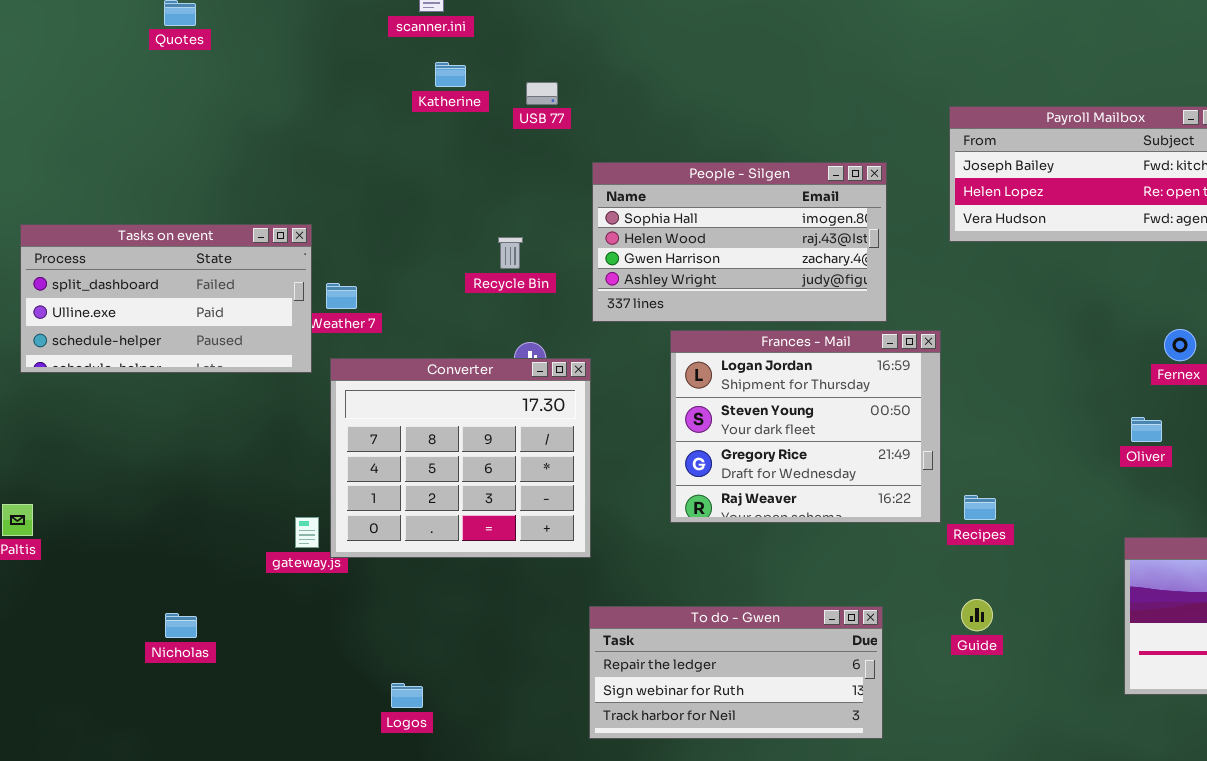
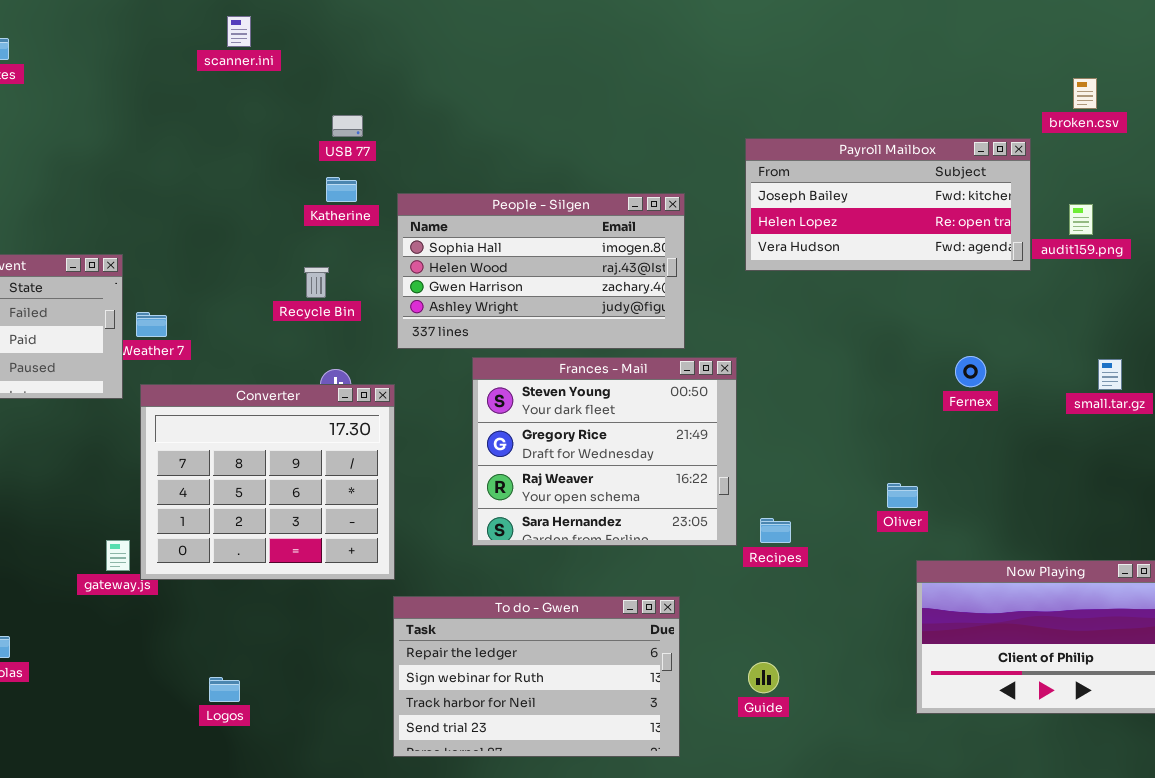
Katherine: [435,62,466,87] -> [326,177,357,202], moved
Frances - Mail: [670,330,941,523] -> [472,357,737,546], scrolled down 1 row
Oliver: [1131,417,1162,442] -> [887,483,918,508], moved
Guide: [961,599,993,631] -> [748,662,779,693], moved
To do - Gwen: [589,606,883,739] -> [393,596,680,757], resized
Logos: [391,683,423,708] -> [209,677,240,702], moved

